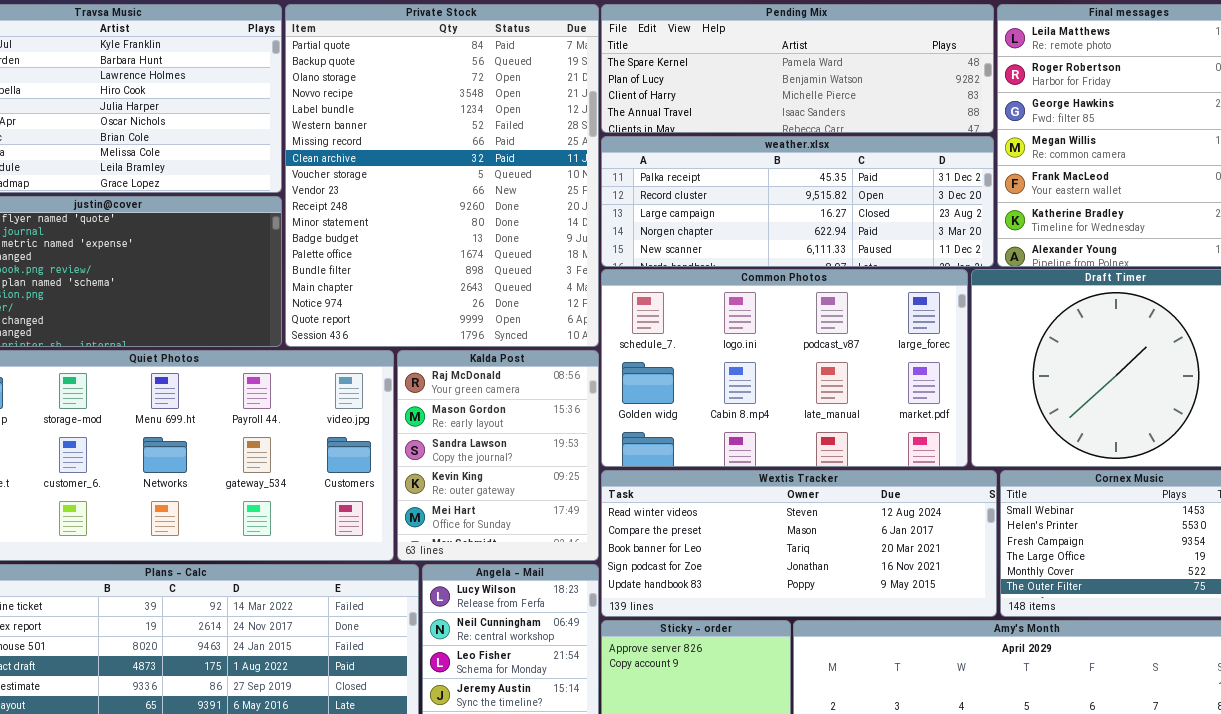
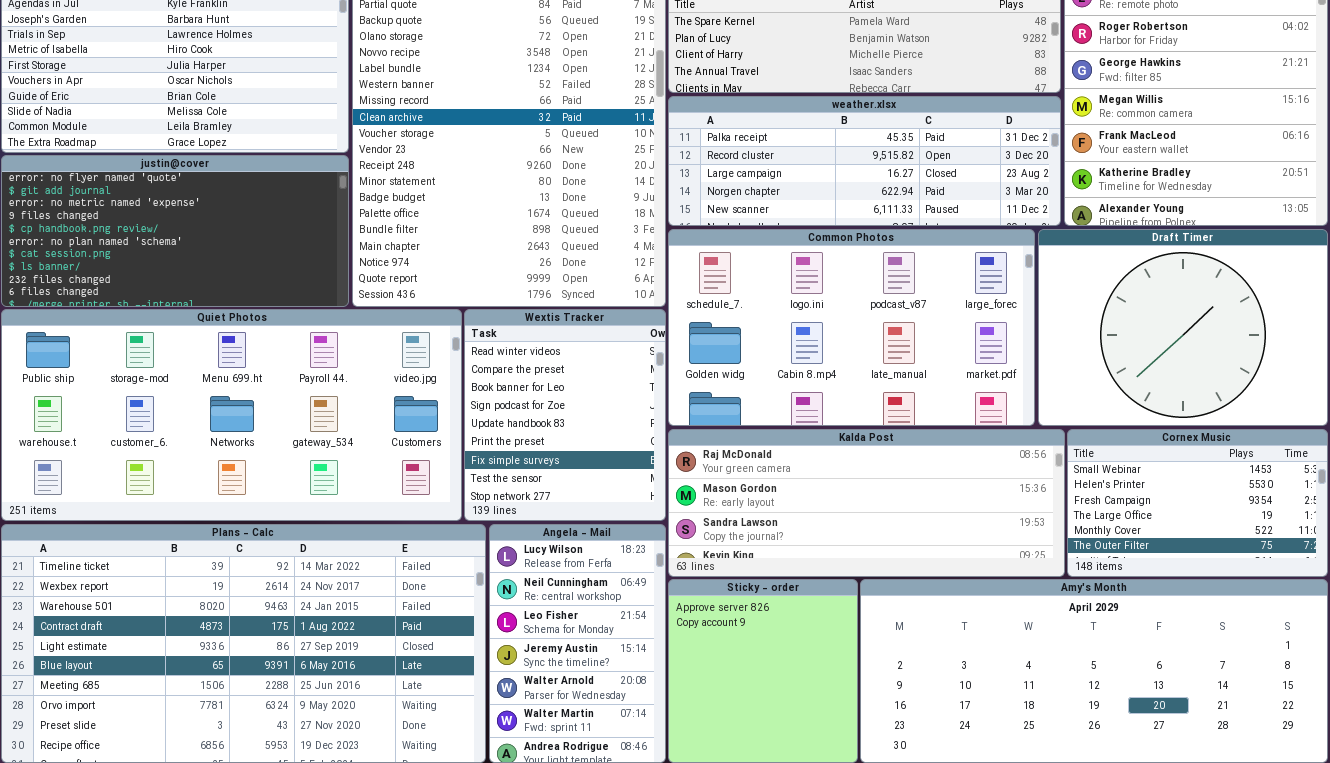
Kalda Post: [397,350,599,561] -> [668,429,1065,577], moved, resized
Wextis Tracker: [601,470,997,617] -> [464,309,666,521], moved, resized

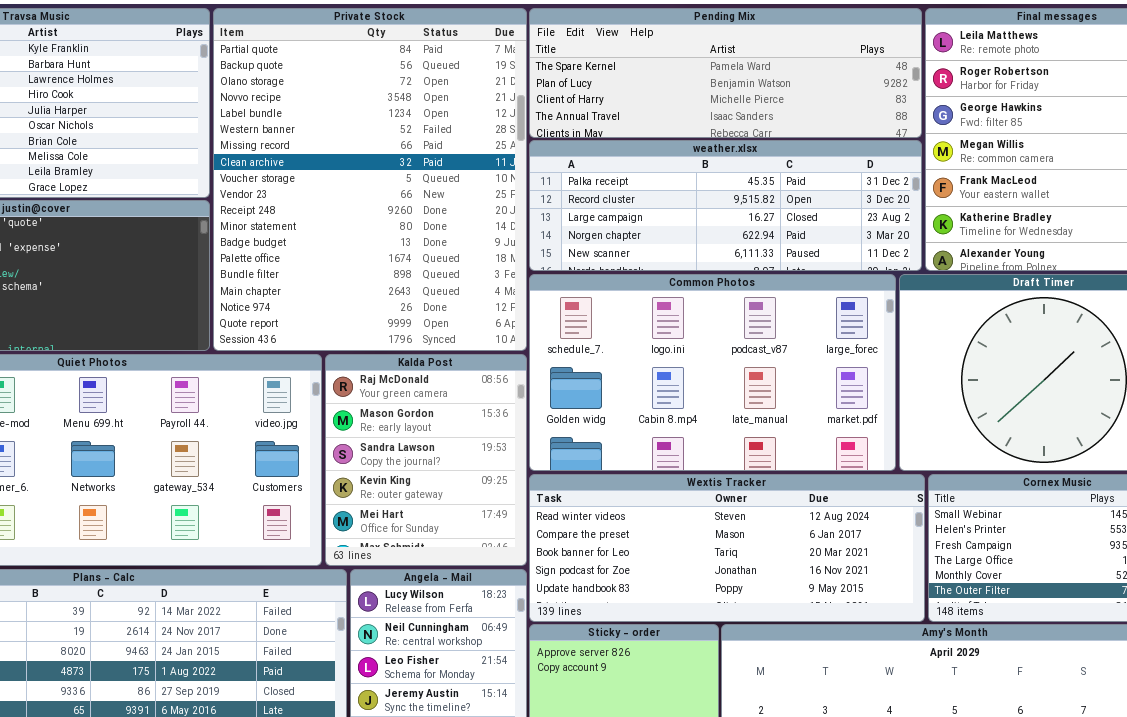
Wextis Tracker: [464,309,666,521] -> [529,474,925,622], moved, resized
Kalda Post: [668,429,1065,577] -> [325,354,527,566], moved, resized

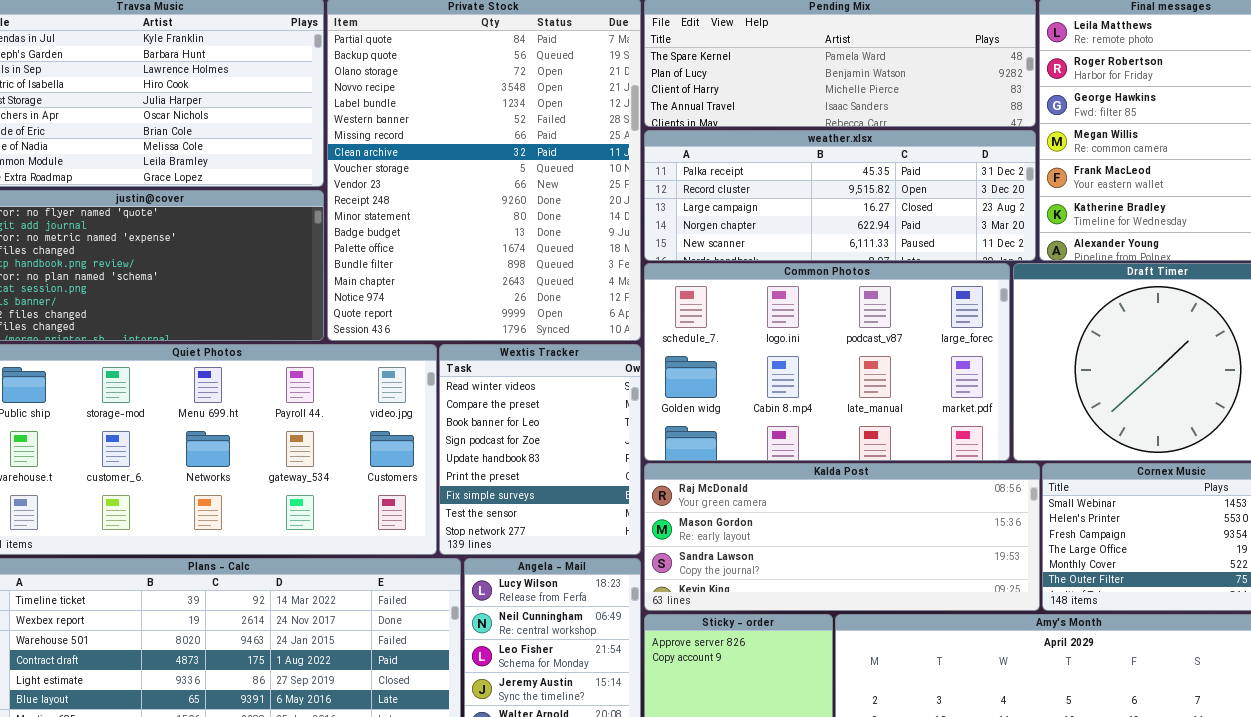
Kalda Post: [325,354,527,566] -> [644,463,1040,611], moved, resized
Wextis Tracker: [529,474,925,622] -> [439,344,641,555], moved, resized

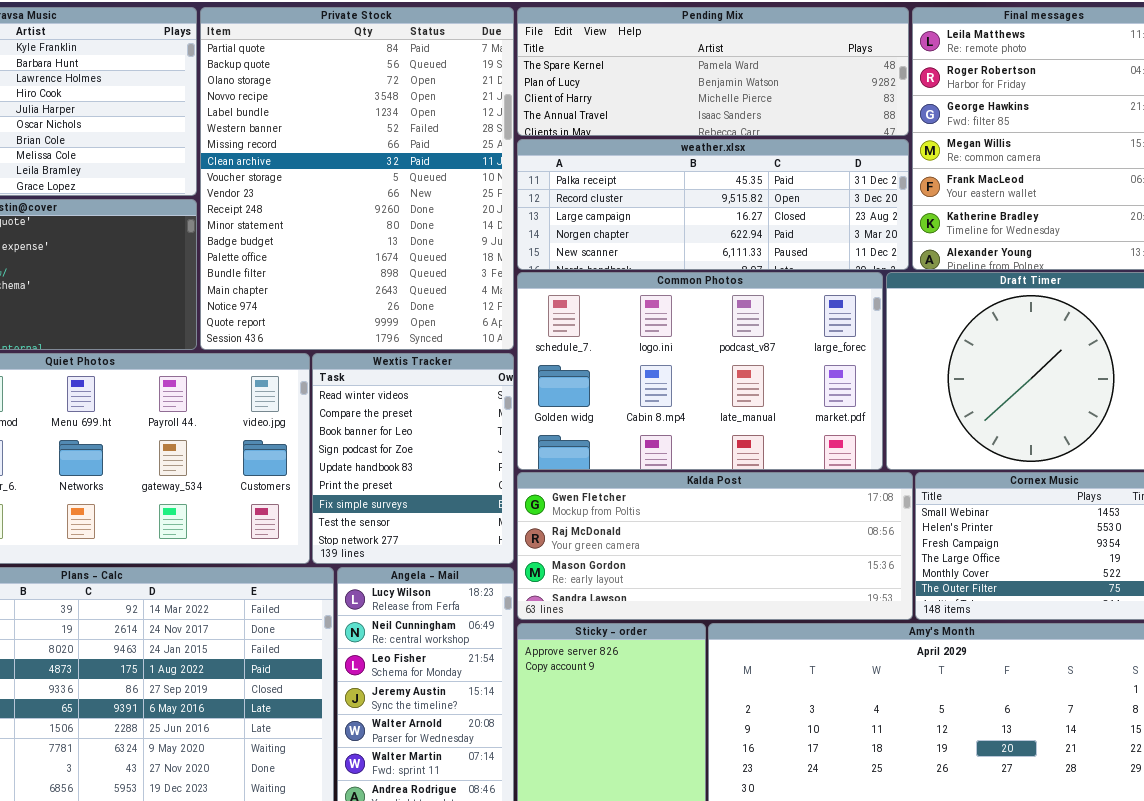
Kalda Post: [644,463,1040,611] -> [517,472,913,620], scrolled up 1 row

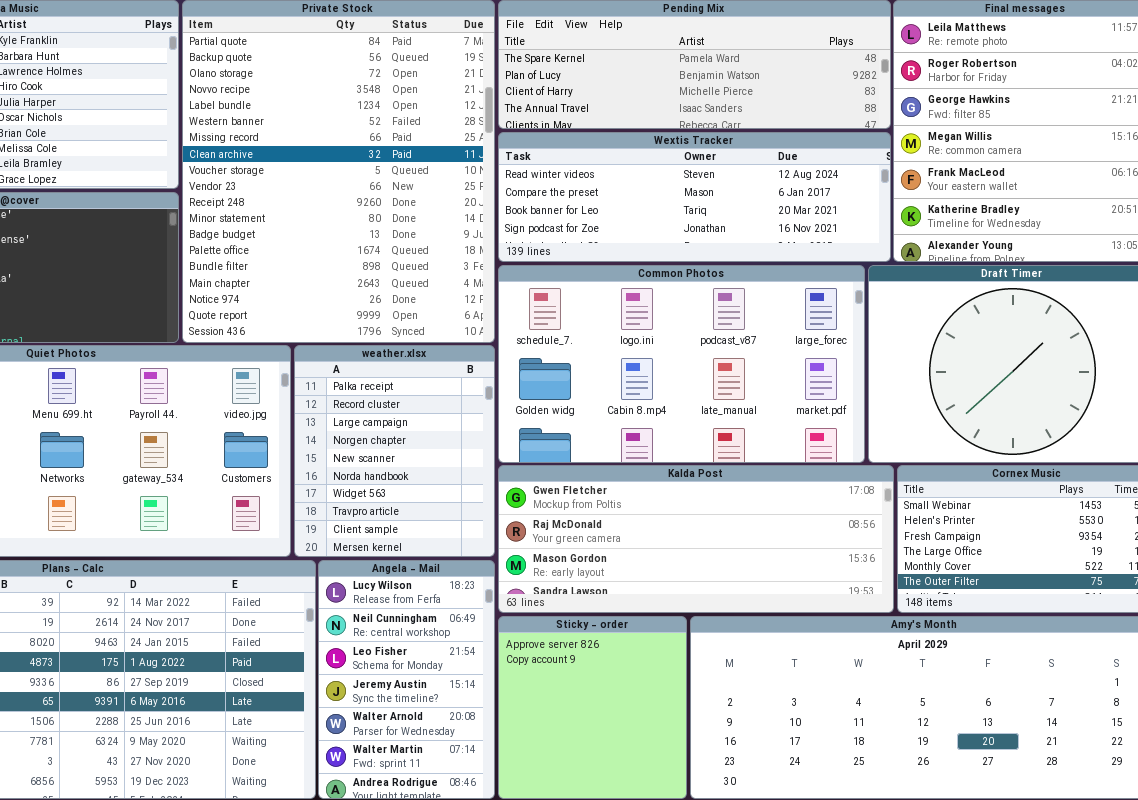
weather.xlsx: [517,139,909,270] -> [294,345,495,557], moved, resized
Wextis Tracker: [312,353,514,564] -> [498,132,891,262], moved, resized

